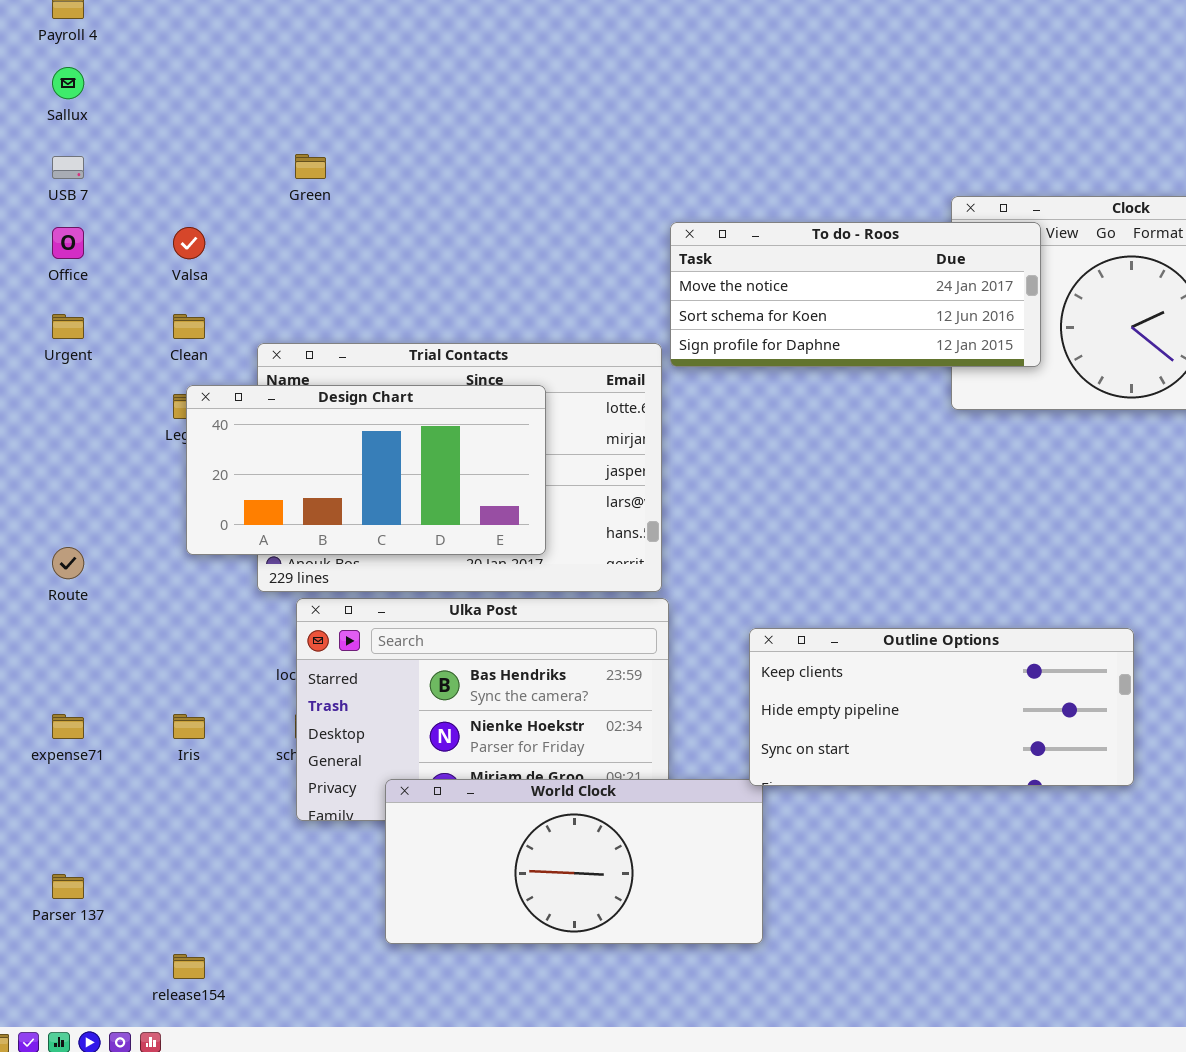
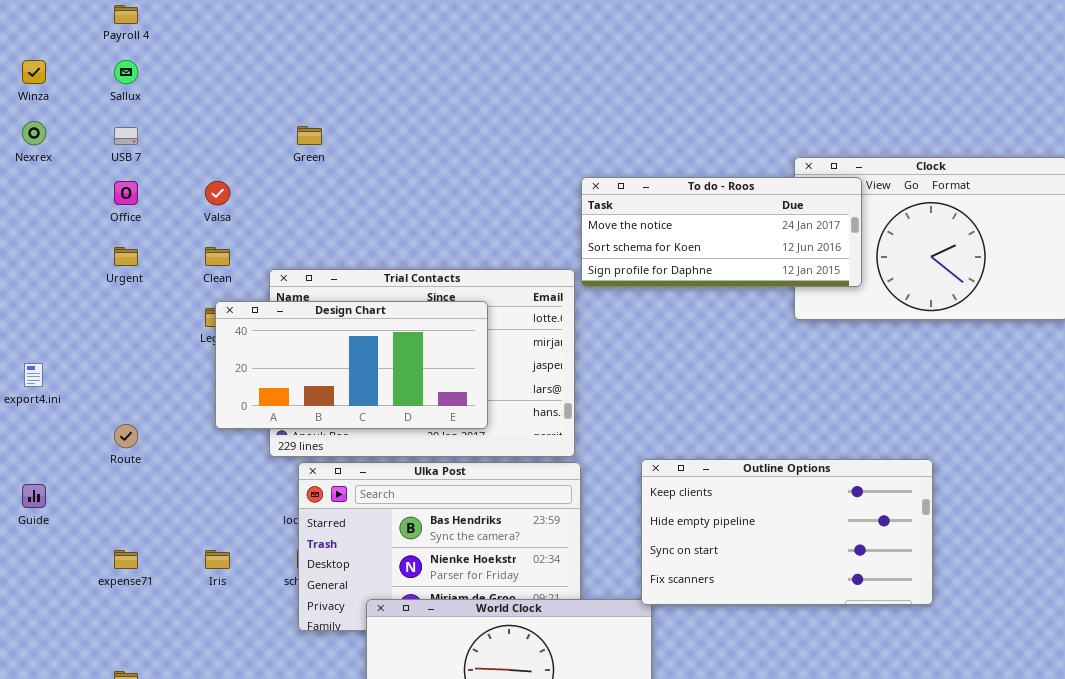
Outline Options: [749,628,1134,786] -> [641,459,933,605], resized

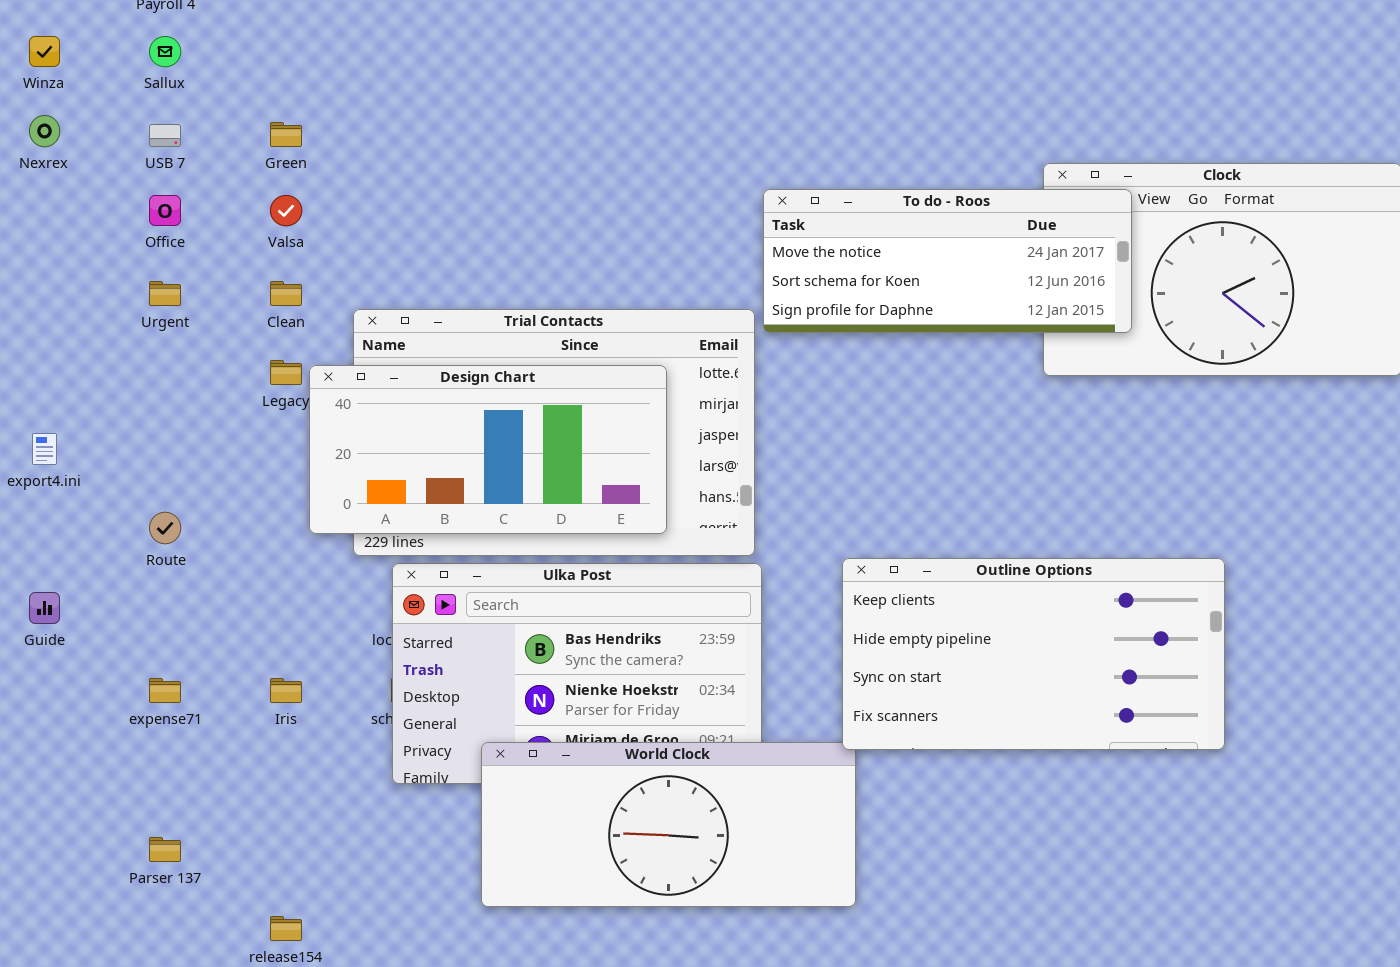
Green: [297,126,322,145] -> [270,122,302,147], moved
Design Chart: [215,301,488,429] -> [309,365,667,534], moved

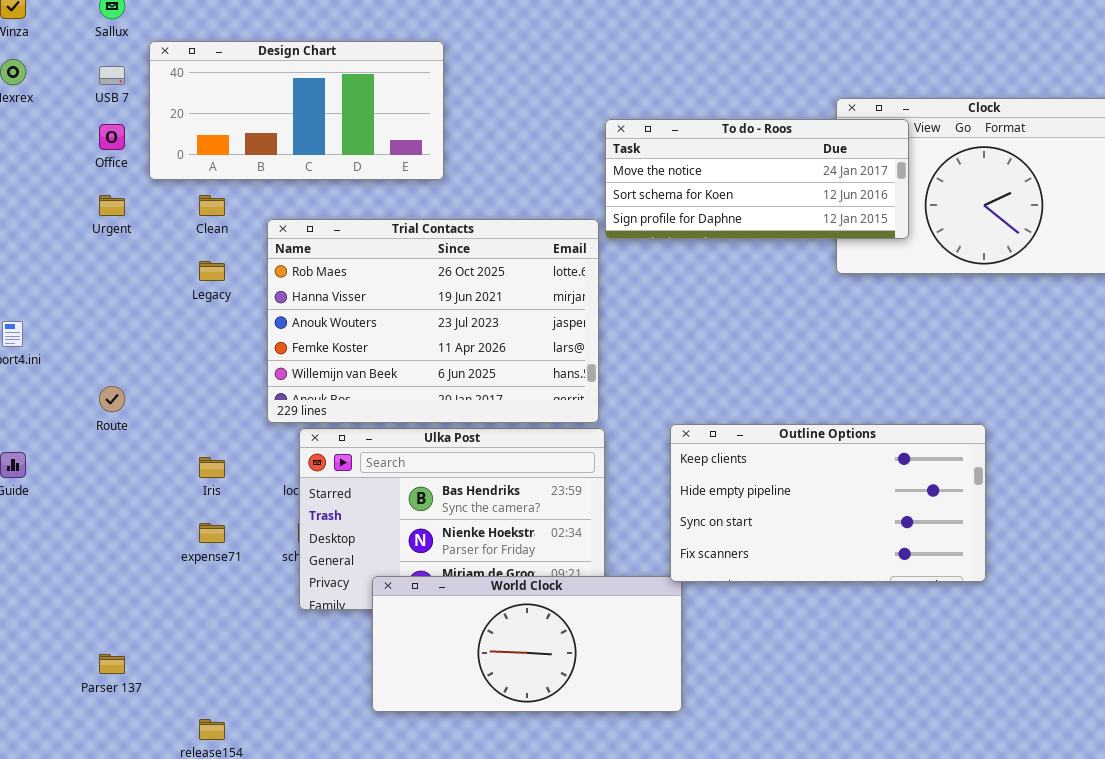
Design Chart: [309,365,667,534] -> [149,41,444,180], moved
expense71: [149,678,181,703] -> [199,523,225,543], moved
Iris: [270,678,302,703] -> [199,457,225,478], moved

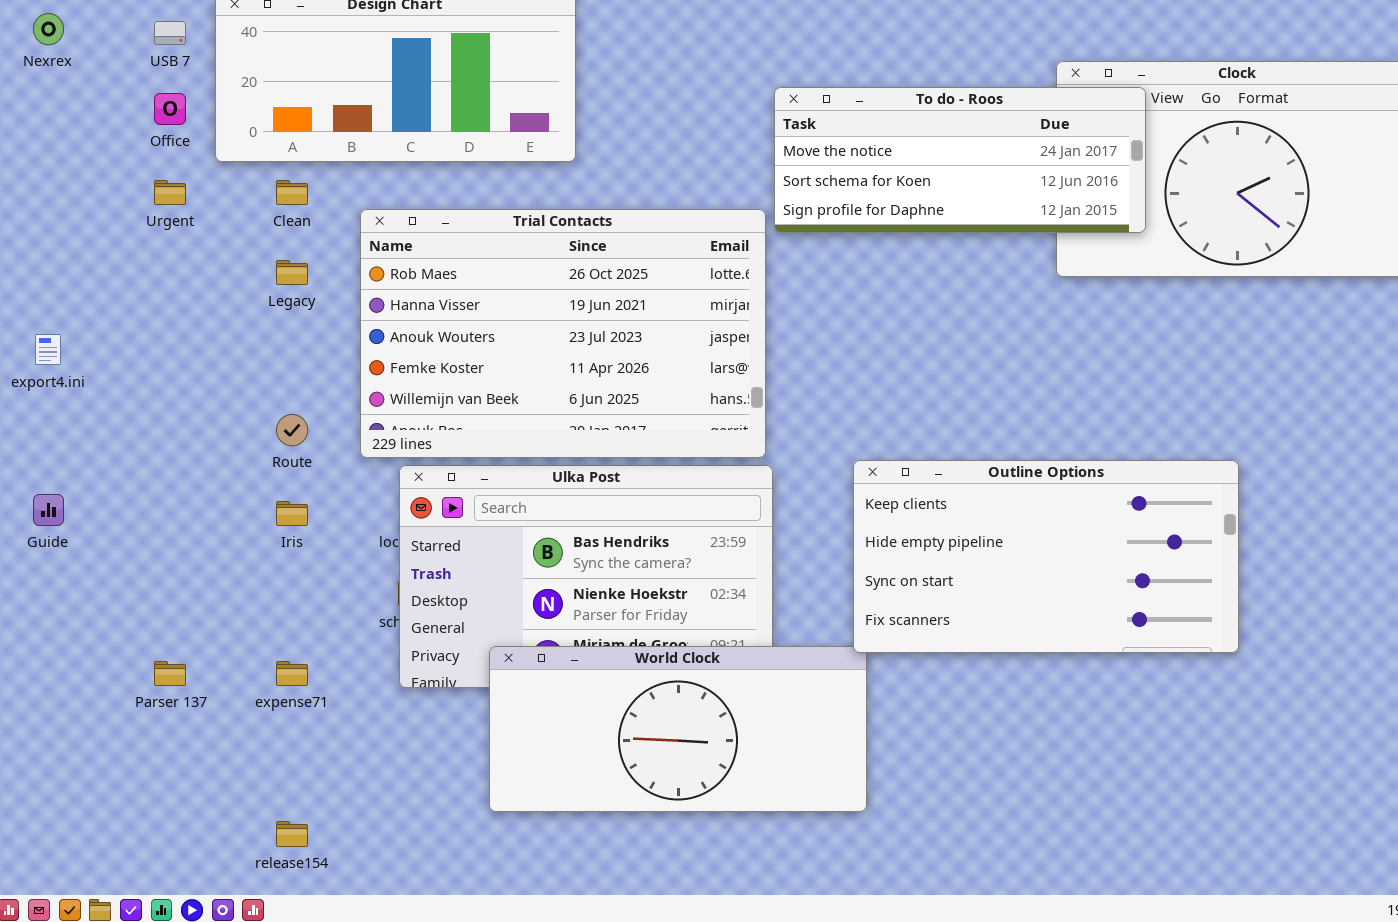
Route: [99,386,125,412] -> [276,414,308,446], moved
expense71: [199,523,225,543] -> [276,661,308,686], moved
Parser 137: [99,654,125,674] -> [154,661,186,686], moved

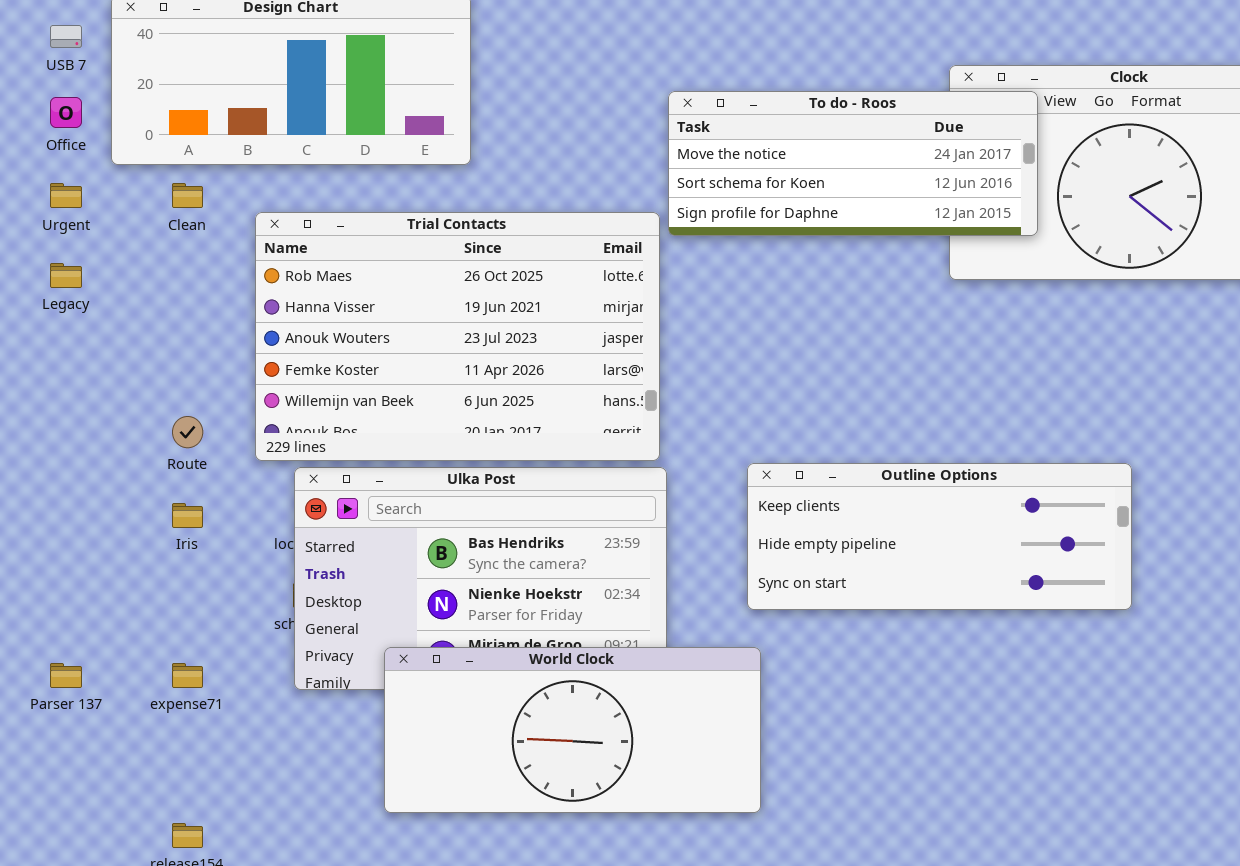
Legacy: [276,260,308,285] -> [50,263,82,288], moved
Outline Options: [853,460,1239,653] -> [747,463,1132,610], resized

